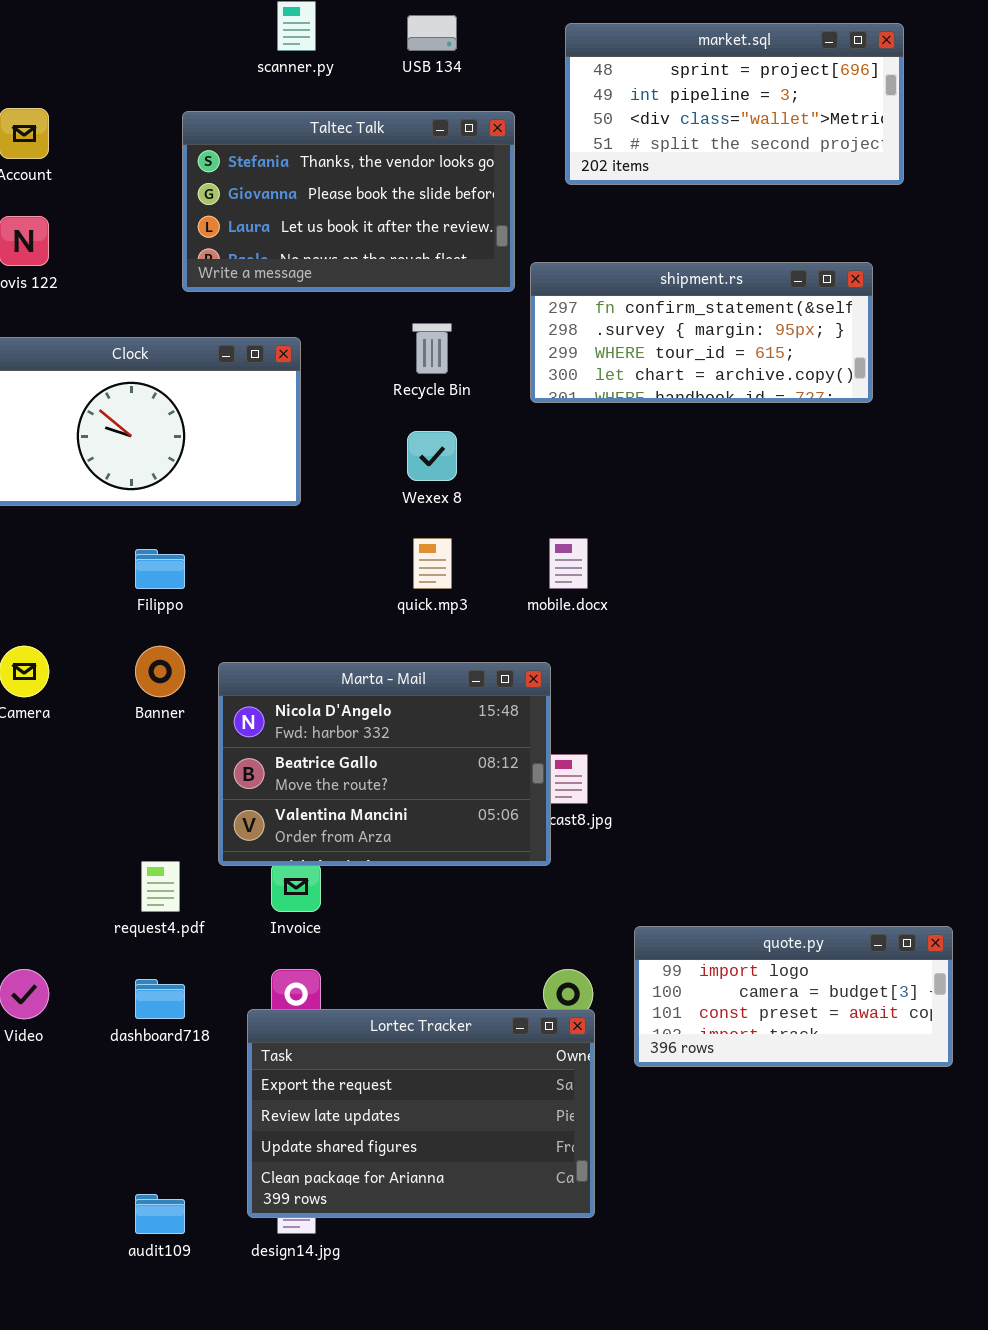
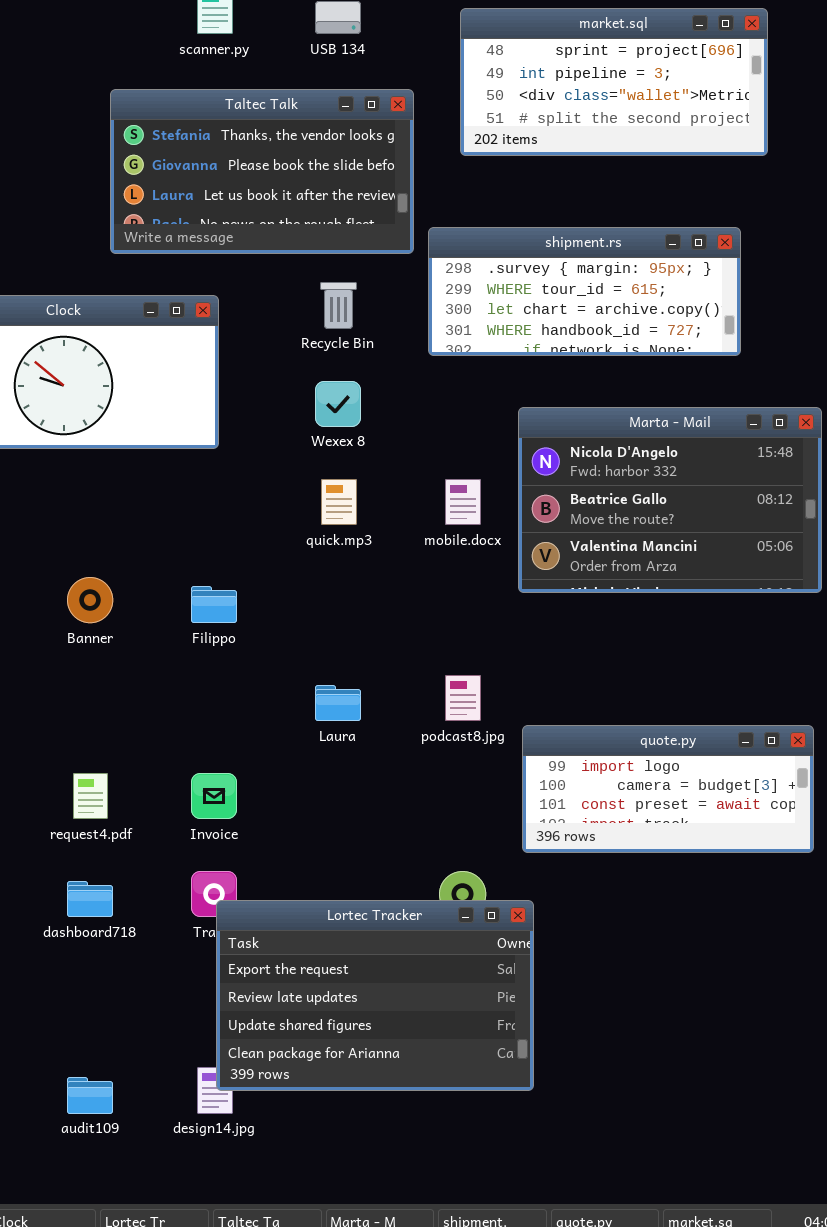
shipment.rs: [530,262,873,403] -> [428,227,741,356], scrolled down 1 row
Filippo: [135,549,185,589] -> [191,586,237,623], moved
Marta - Mail: [218,662,551,866] -> [518,407,822,593], moved
quote.py: [634,926,953,1067] -> [522,725,814,853], moved
Lortec Tracker: [247,1009,595,1218] -> [216,900,534,1091], moved

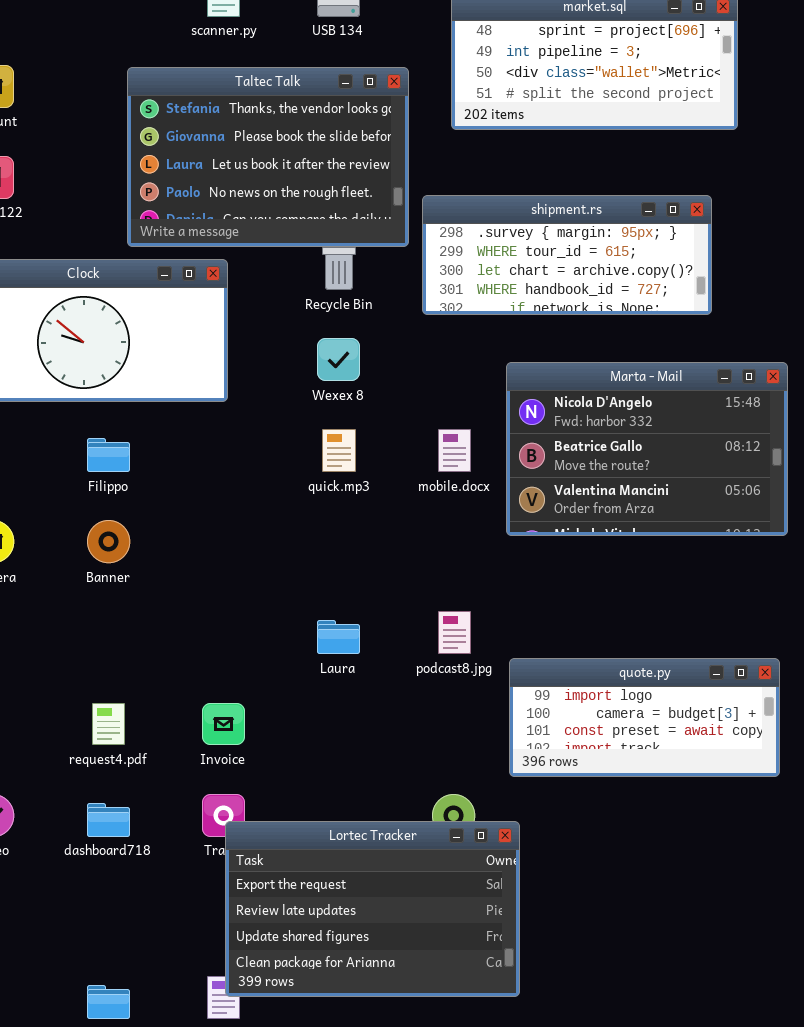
Taltec Talk: [110,89,414,254] -> [127,67,409,247], resized
Filippo: [191,586,237,623] -> [87,438,130,472], moved

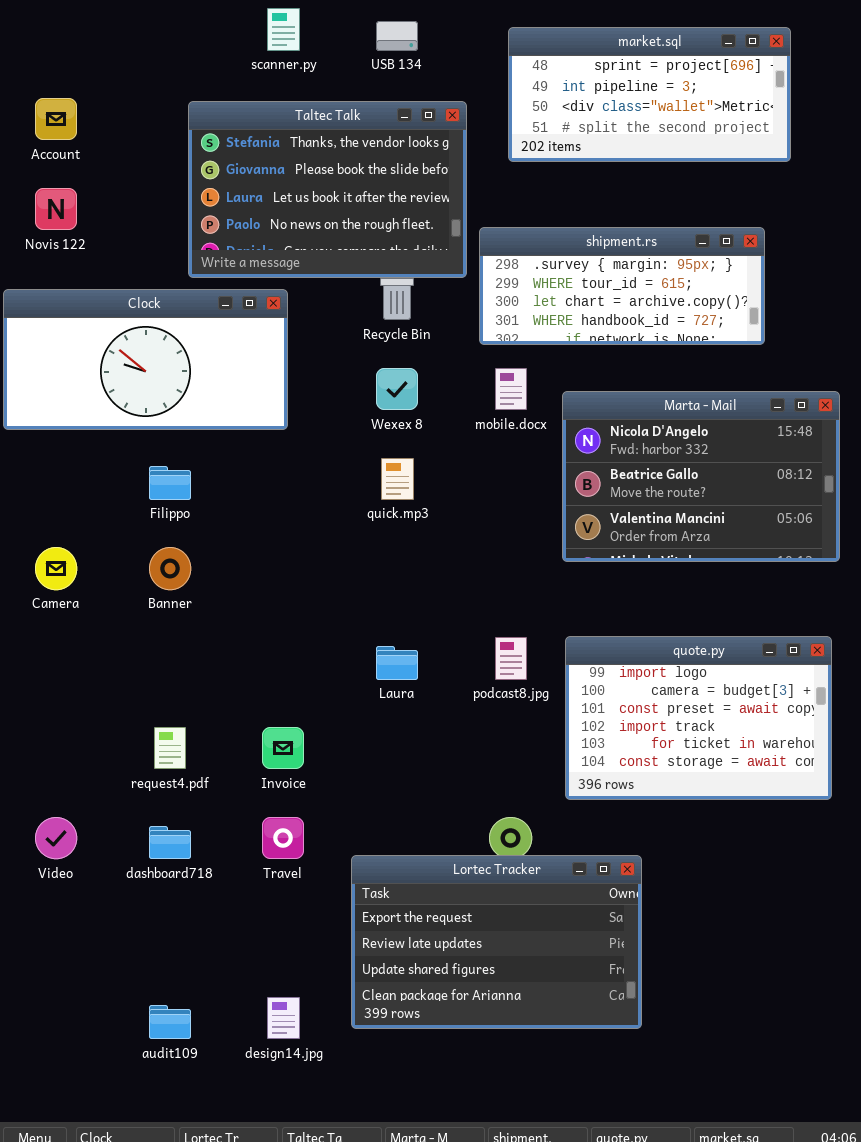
mobile.docx: [438,429,471,472] -> [495,368,527,410], moved
quote.py: [509,658,780,777] -> [565,636,832,800], resized
Lortec Tracker: [225,821,520,997] -> [351,855,642,1029], moved

